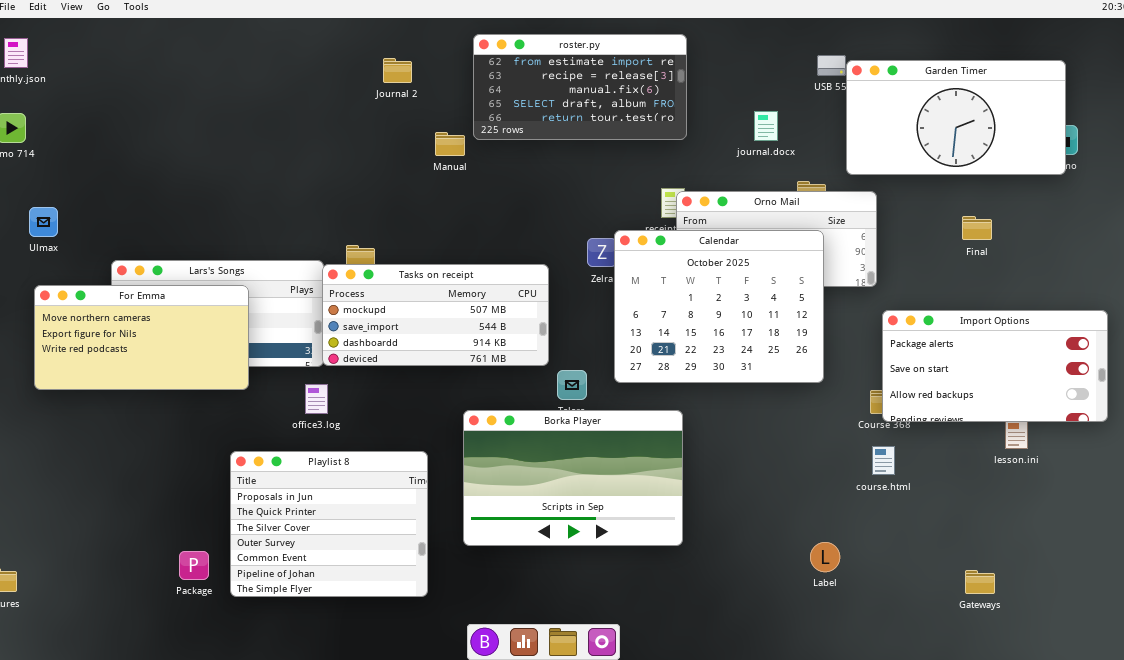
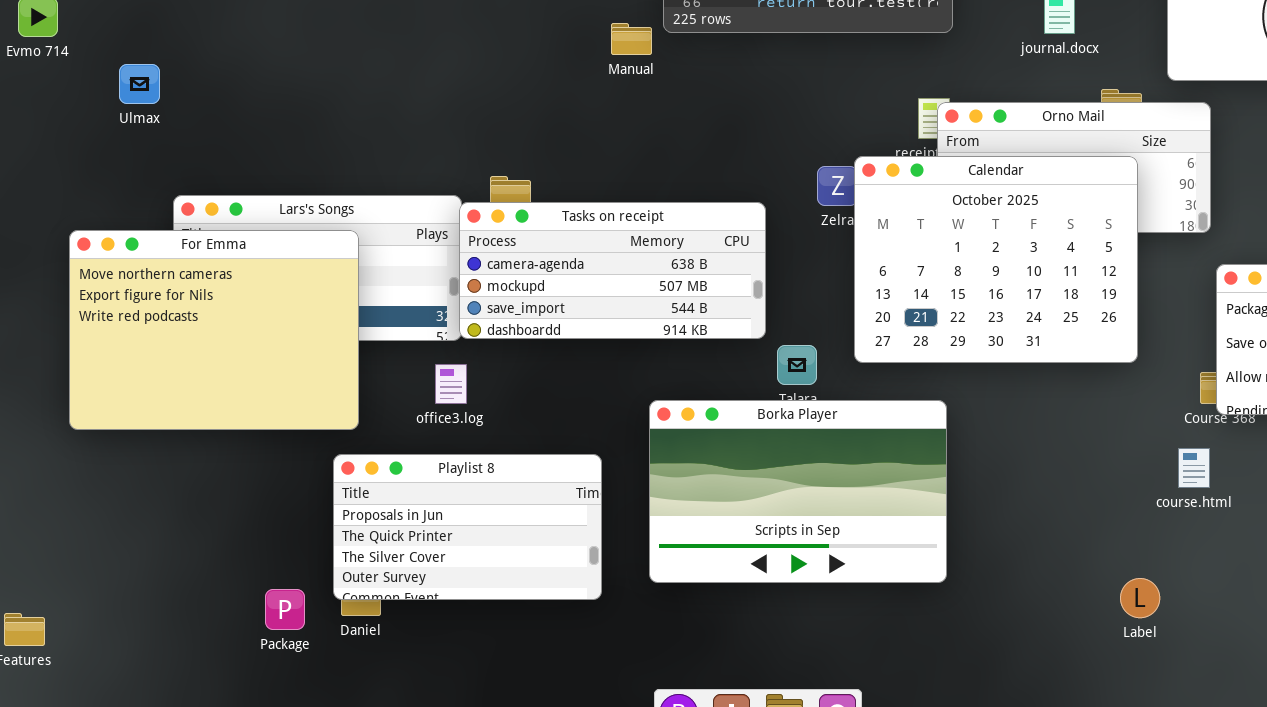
Ulmax: [29,207,58,237] -> [119,64,160,104], moved
Tasks on receipt: [322,264,549,366] -> [459,202,766,339], scrolled up 1 row
For Emma: [34,285,249,390] -> [69,230,359,430], resized
course.html: [872,446,895,475] -> [1178,448,1210,488], moved
Playlist 8: [230,451,428,597] -> [333,454,602,600], resized

